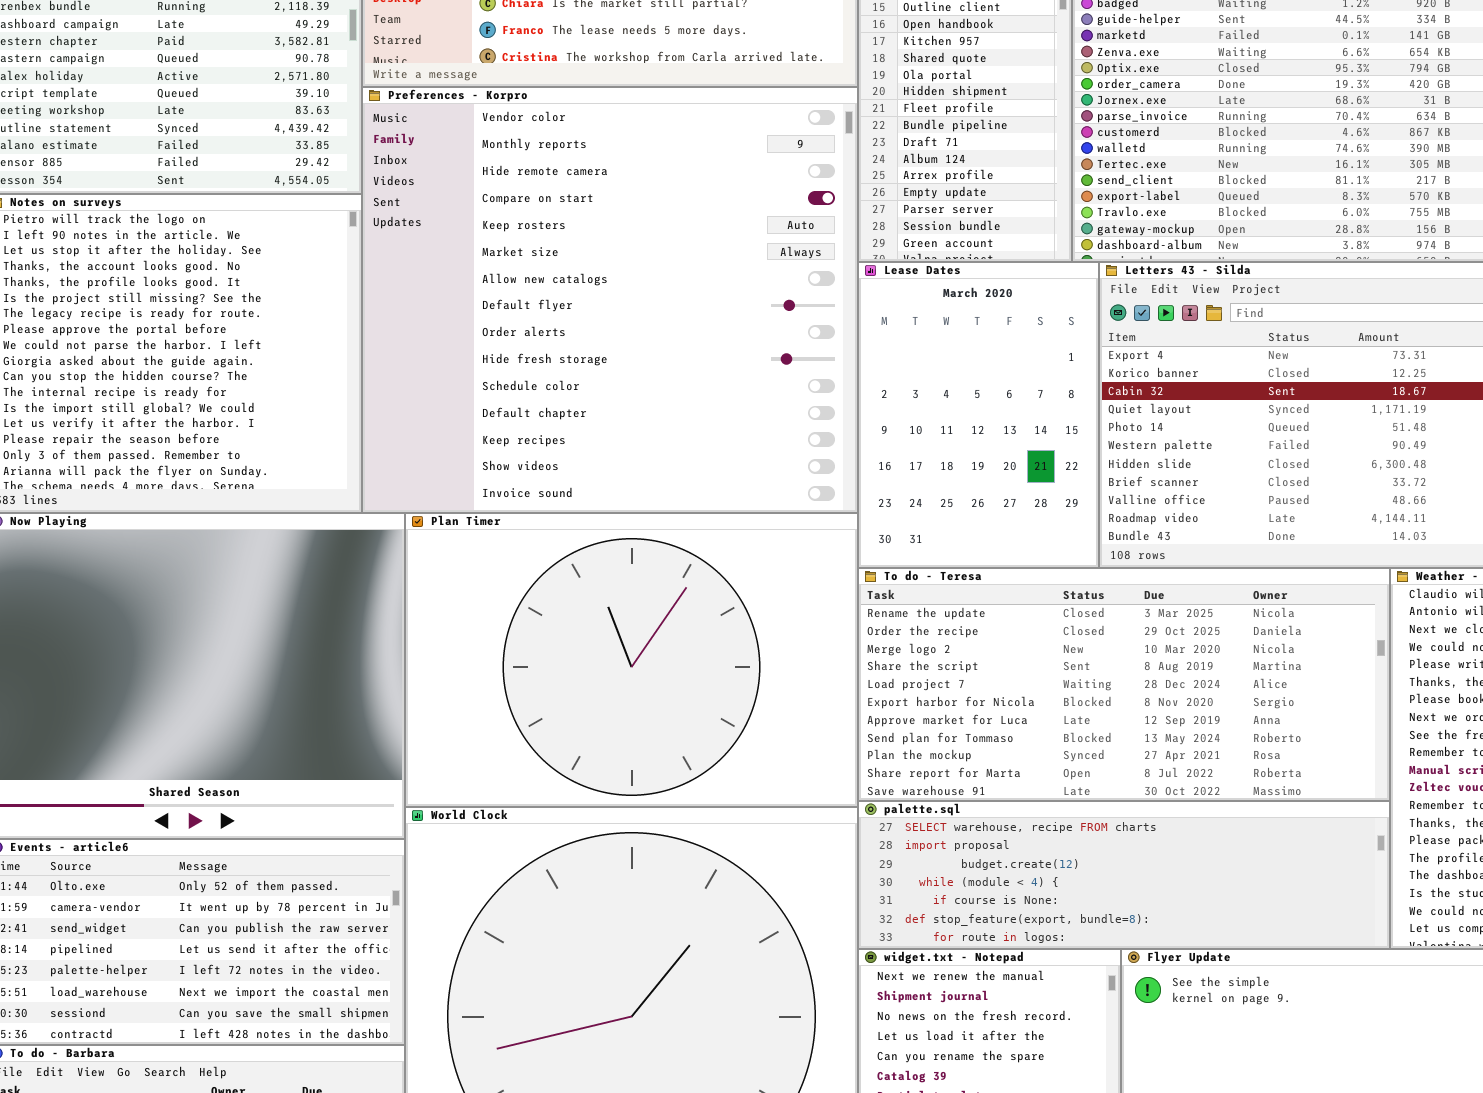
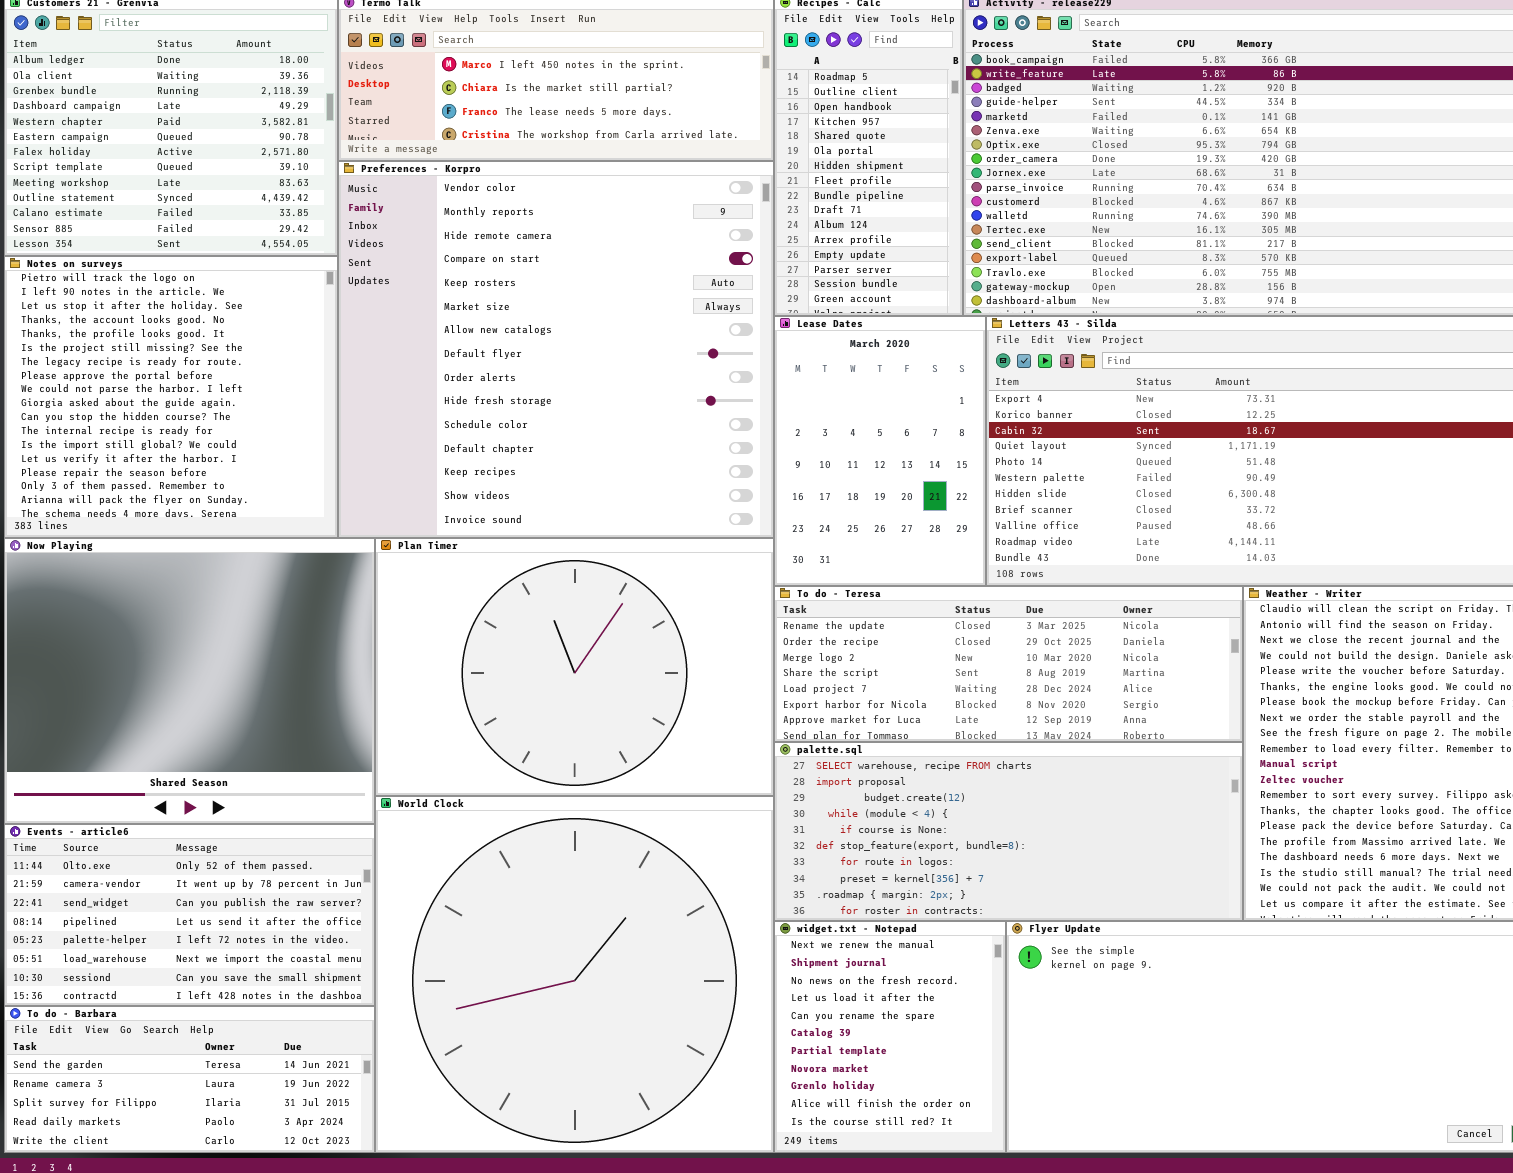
To do - Teresa: [858,568,1390,801] -> [774,586,1243,742], resized
palette.sql: [858,801,1390,949] -> [774,742,1243,921], resized

